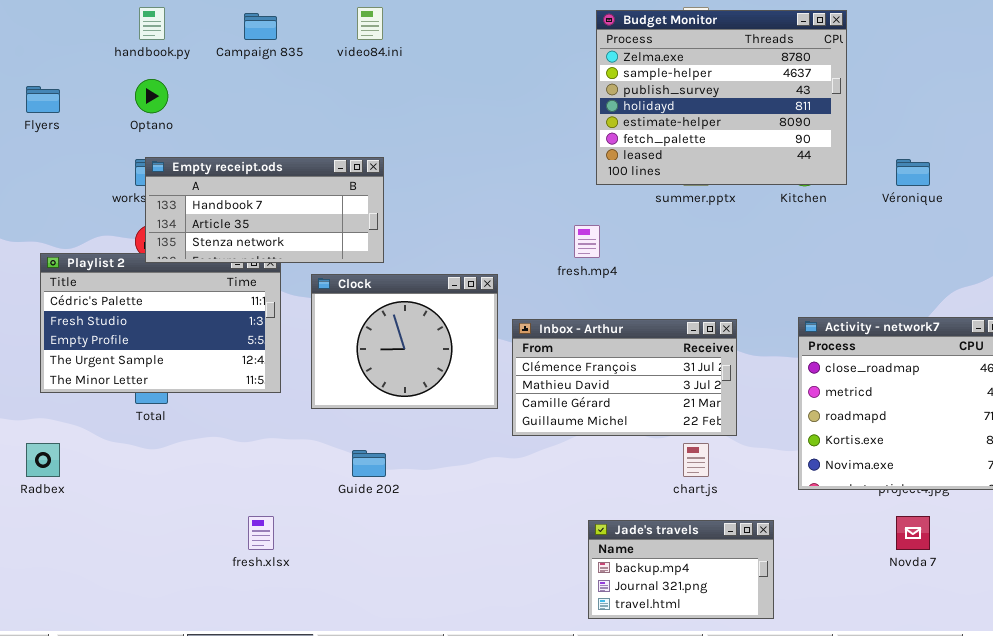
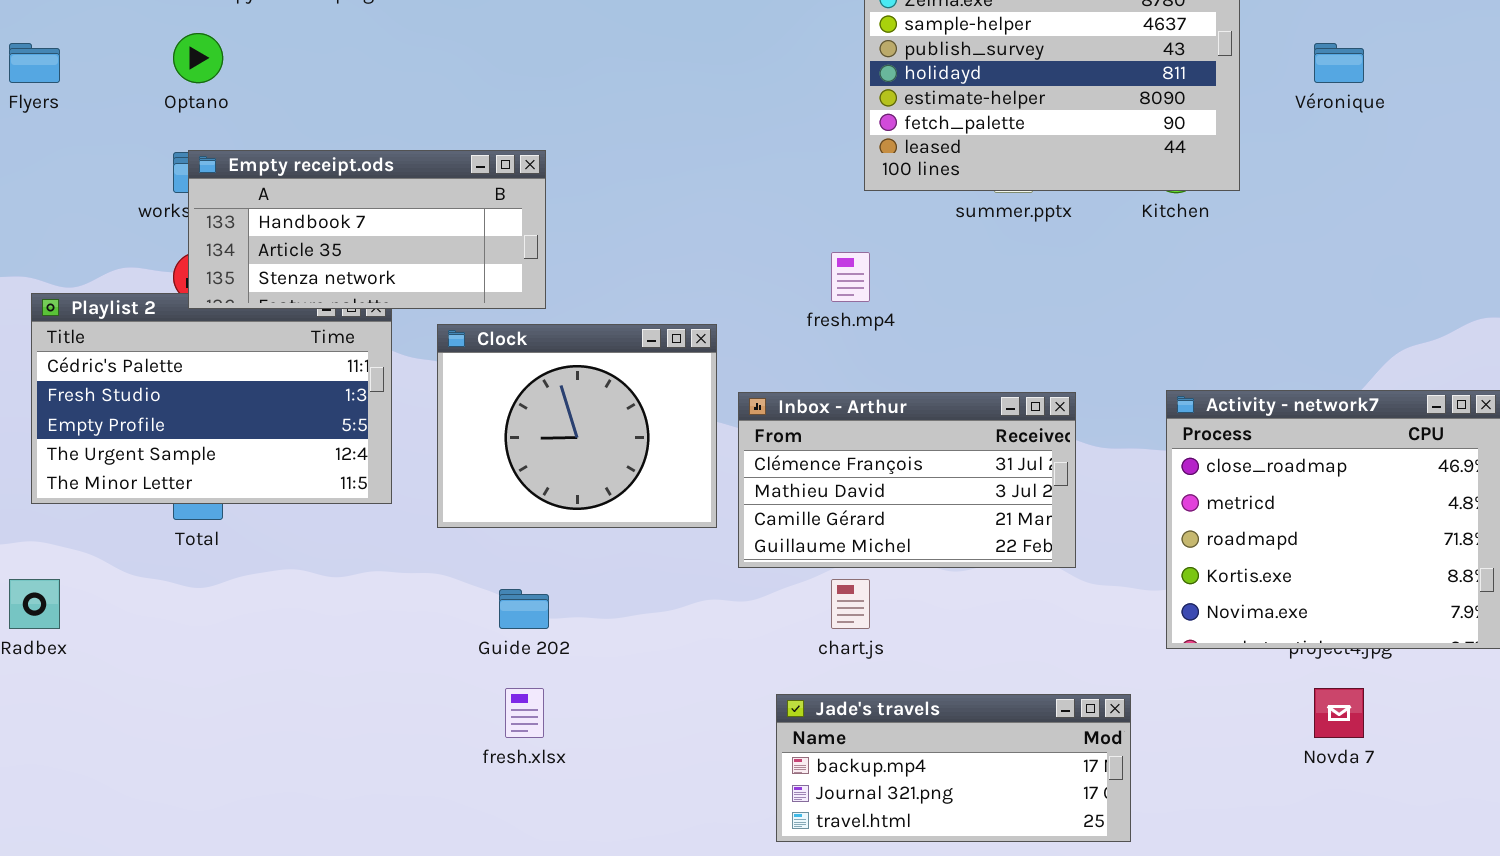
Véronique: [896,159,930,186] -> [1314,43,1364,83], moved
chart.js: [683,443,709,477] -> [831,579,870,629], moved
fresh.xlsx: [248,516,274,550] -> [505,688,544,738], moved
Jade's travels: [588,520,774,619] -> [776,694,1131,842], resized

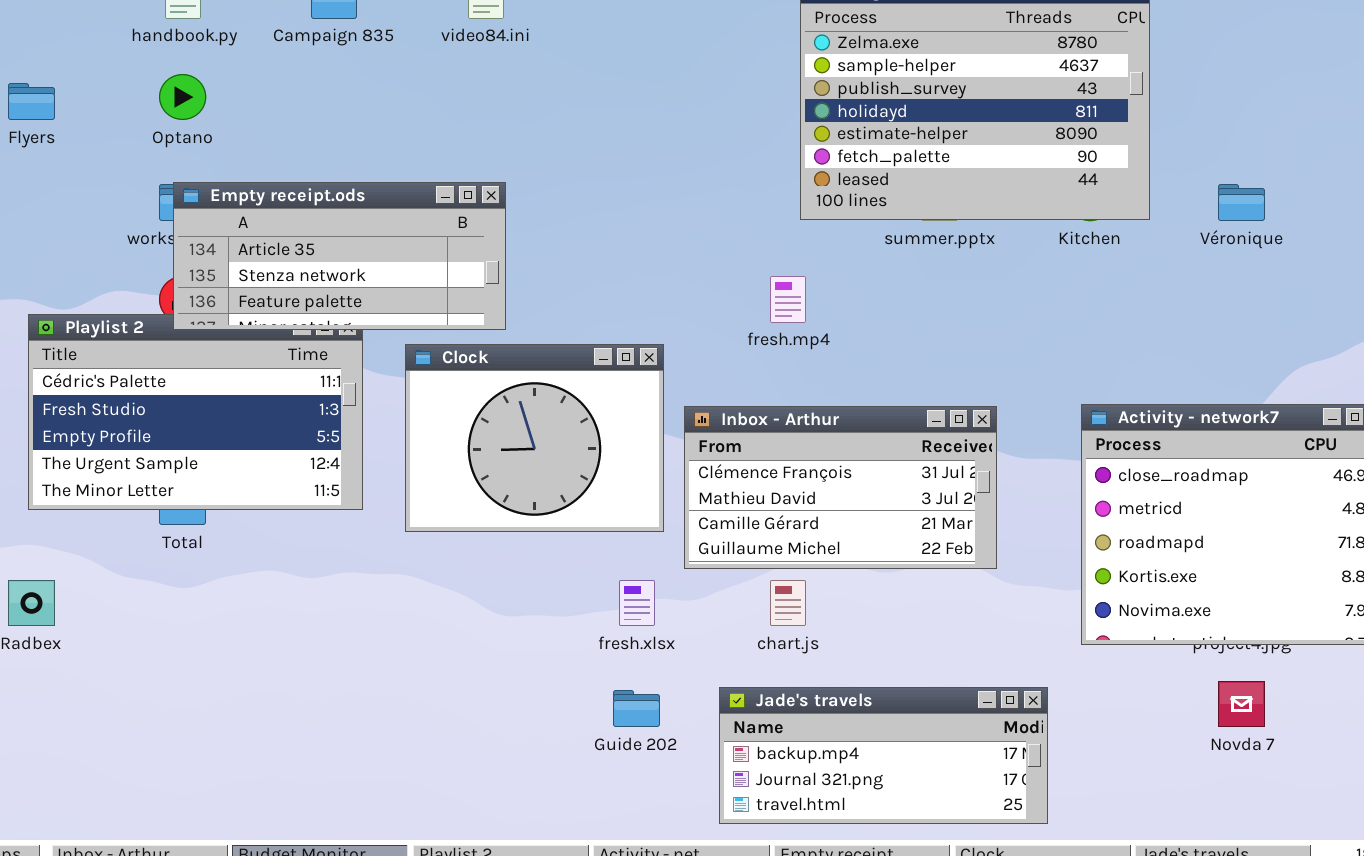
Véronique: [1314,43,1364,83] -> [1218,184,1265,221], moved
Empty receipt.ods: [188,150,546,309] -> [173,182,506,330], scrolled down 1 row
Guide 202: [499,589,549,629] -> [613,690,660,727], moved
fresh.xlsx: [505,688,544,738] -> [619,580,655,626], moved

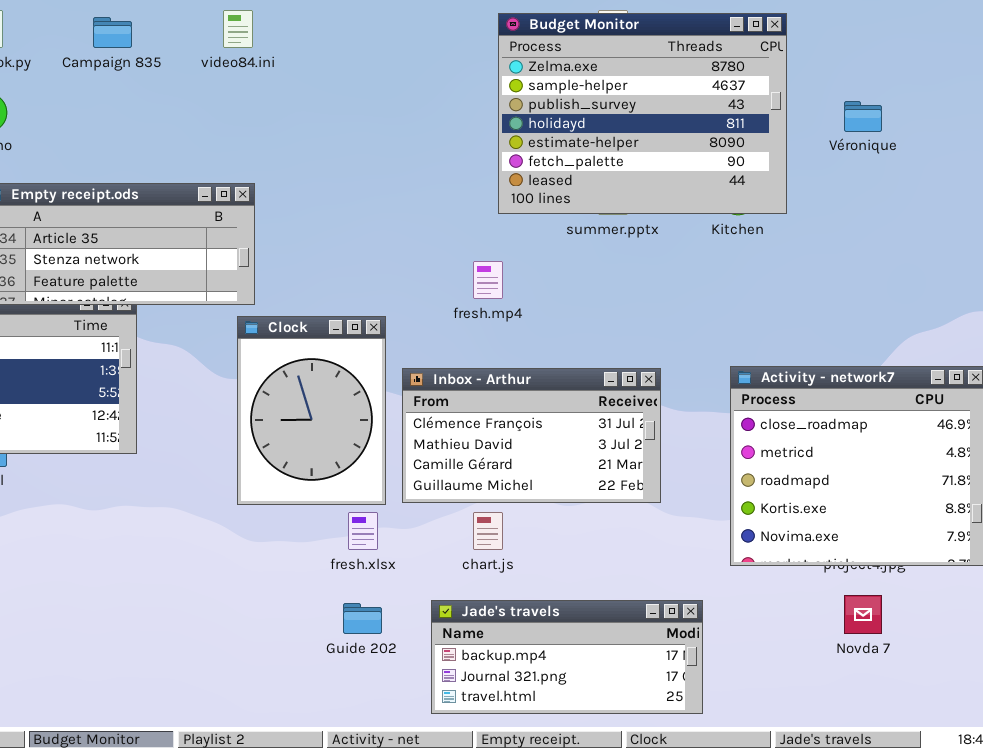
Véronique: [1218,184,1265,221] -> [844,101,882,132], moved
Clock: [405,344,664,532] -> [237,316,386,505], resized

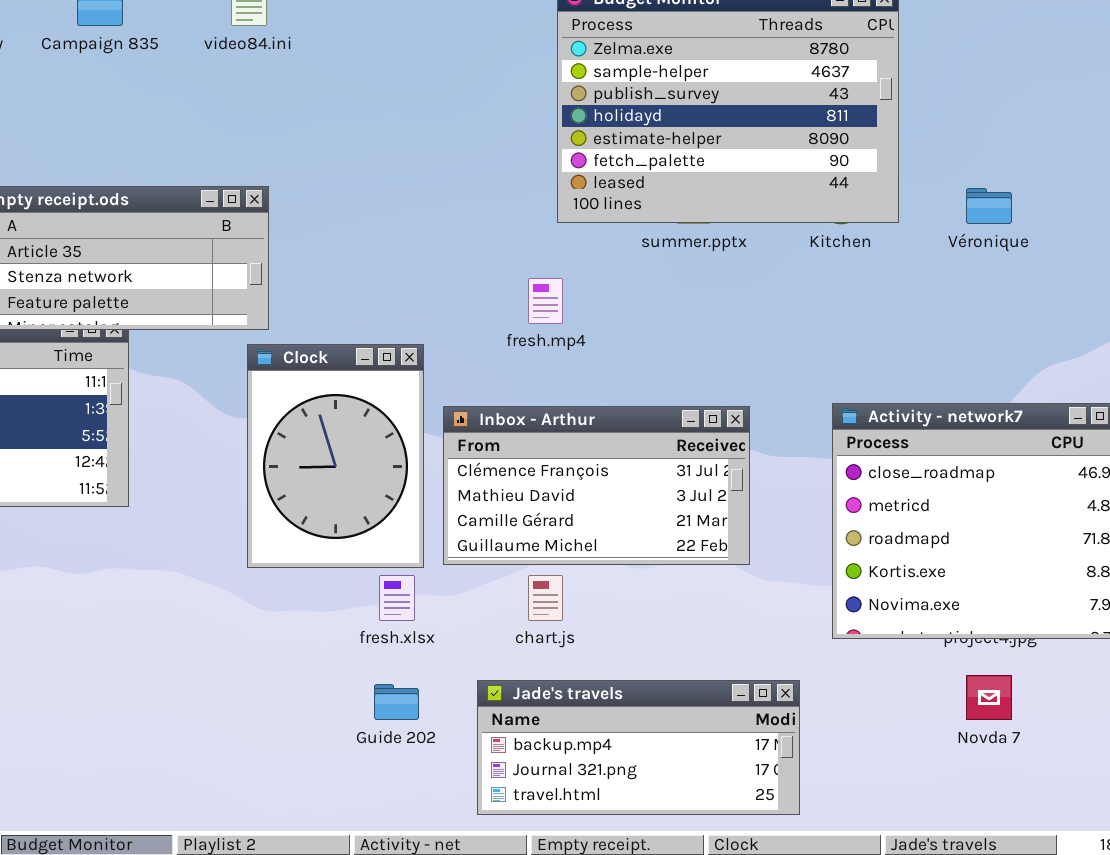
Véronique: [844,101,882,132] -> [966,188,1012,224], moved

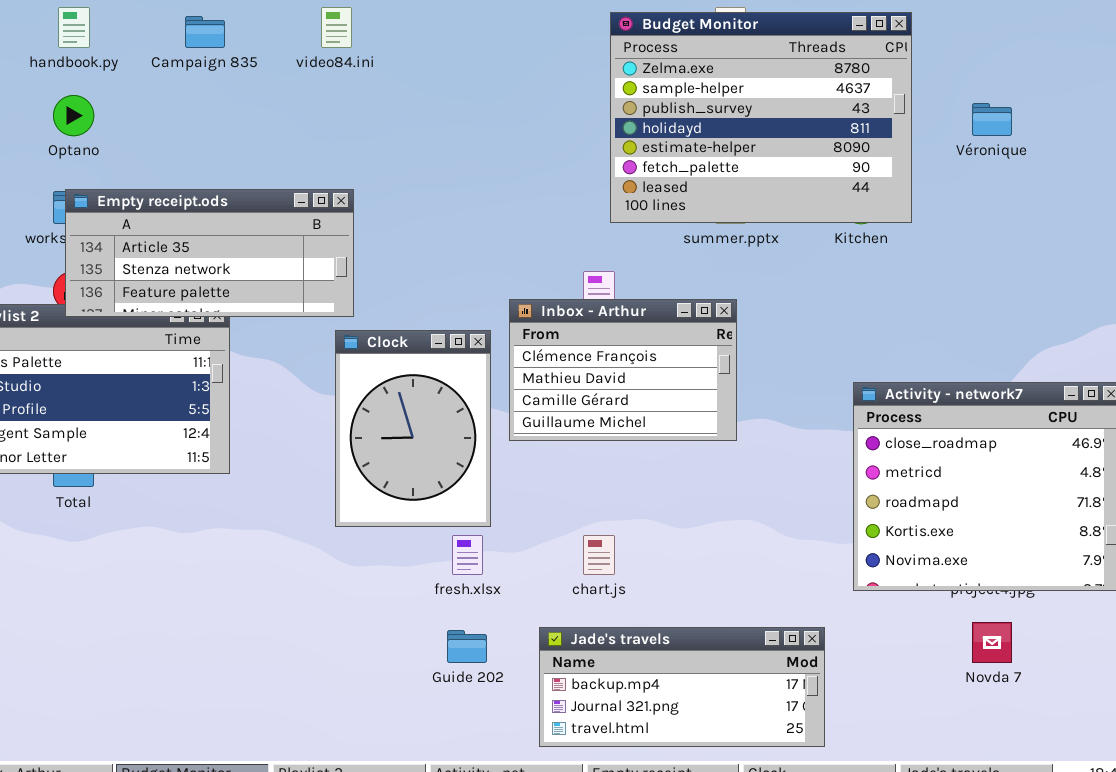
Véronique: [966,188,1012,224] -> [972,103,1012,136], moved
Inbox - Arthur: [443,406,750,565] -> [509,299,737,441], moved, resized

